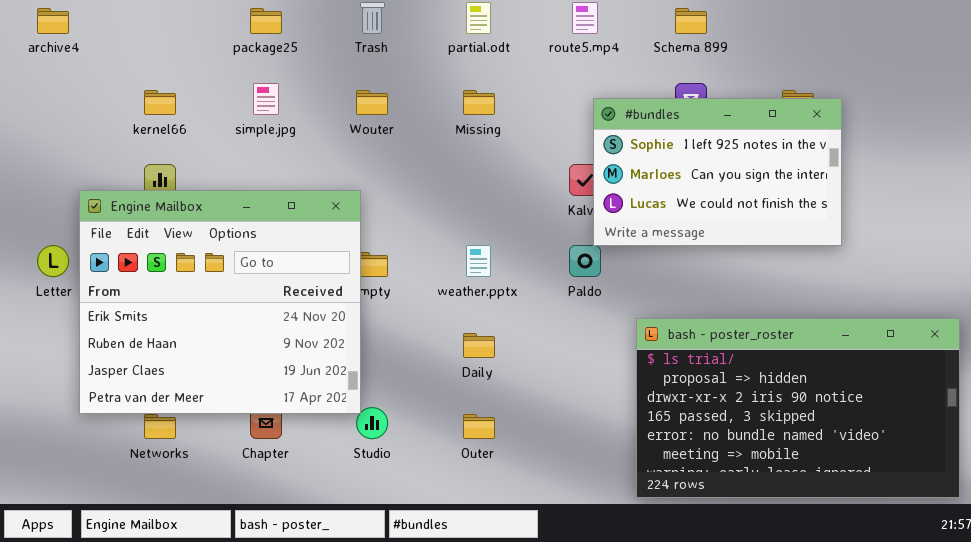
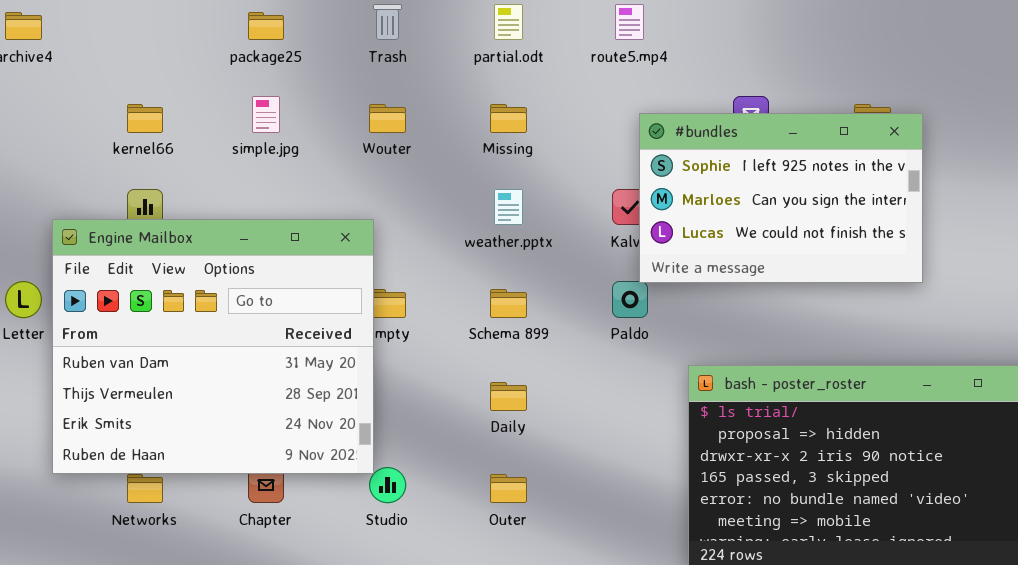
Schema 899: [675,8,707,34] -> [490,289,527,318], moved
Engine Mailbox: [79,190,361,414] -> [52,219,374,474], scrolled up 2 rows
weather.pptx: [466,245,491,277] -> [494,189,523,225], moved

